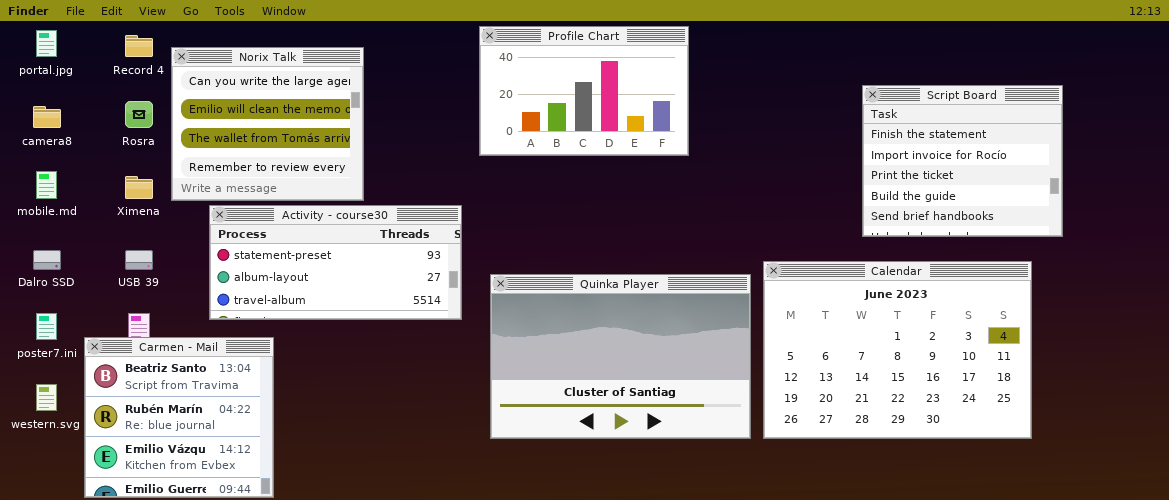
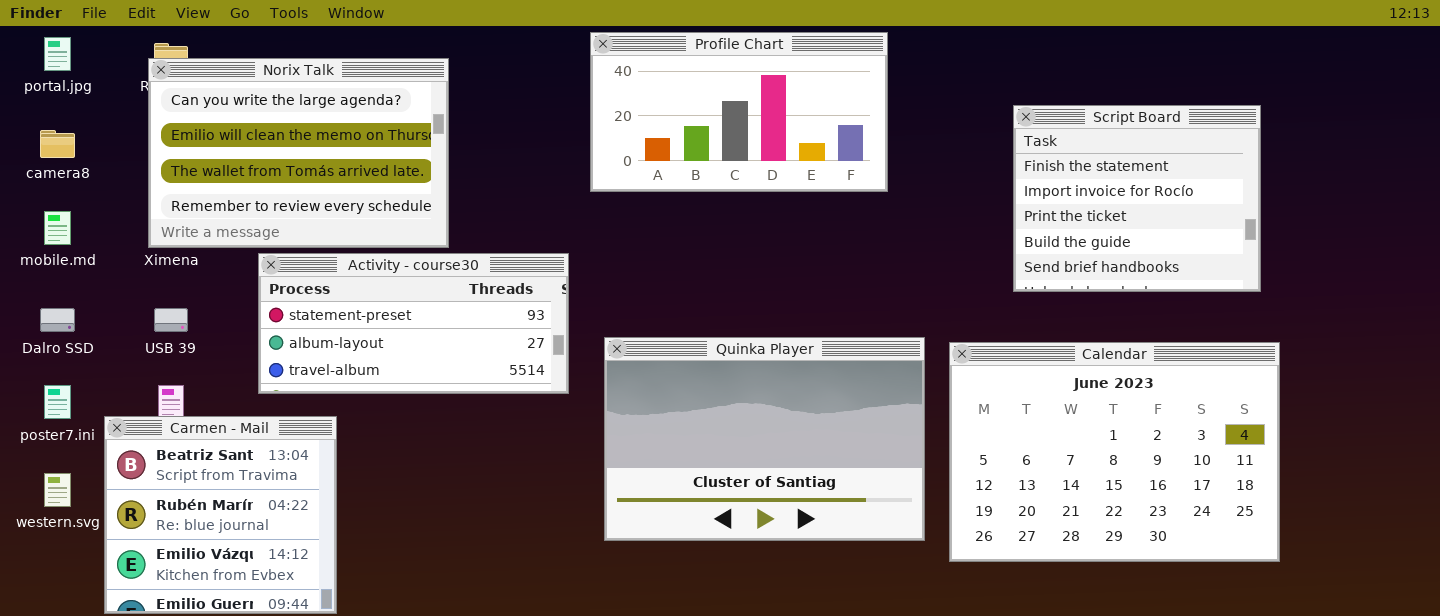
Profile Chart: [479,26,689,156] -> [590,32,888,192], resized
Norix Talk: [171,47,364,201] -> [148,58,449,248], resized
Script Board: [862,85,1063,237] -> [1013,105,1261,292], moved
Calendar: [763,261,1032,439] -> [949,342,1280,562], moved

